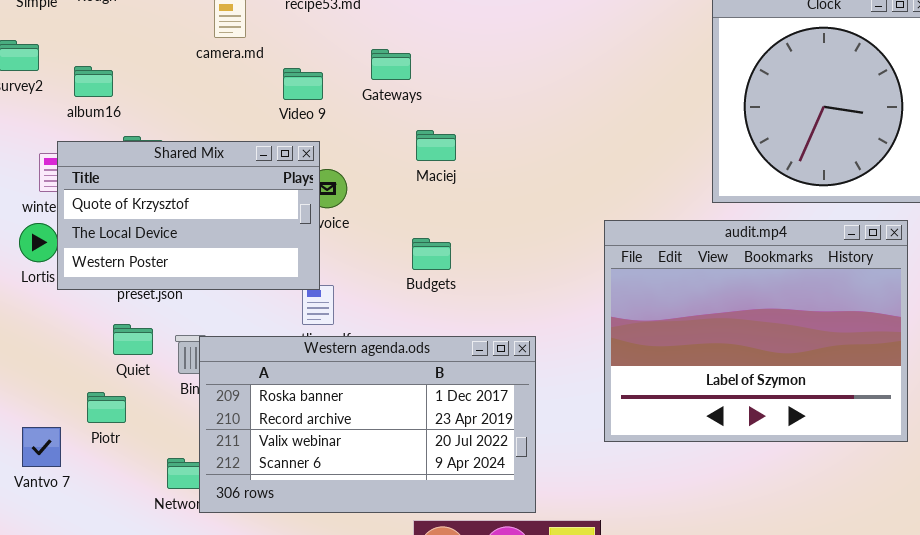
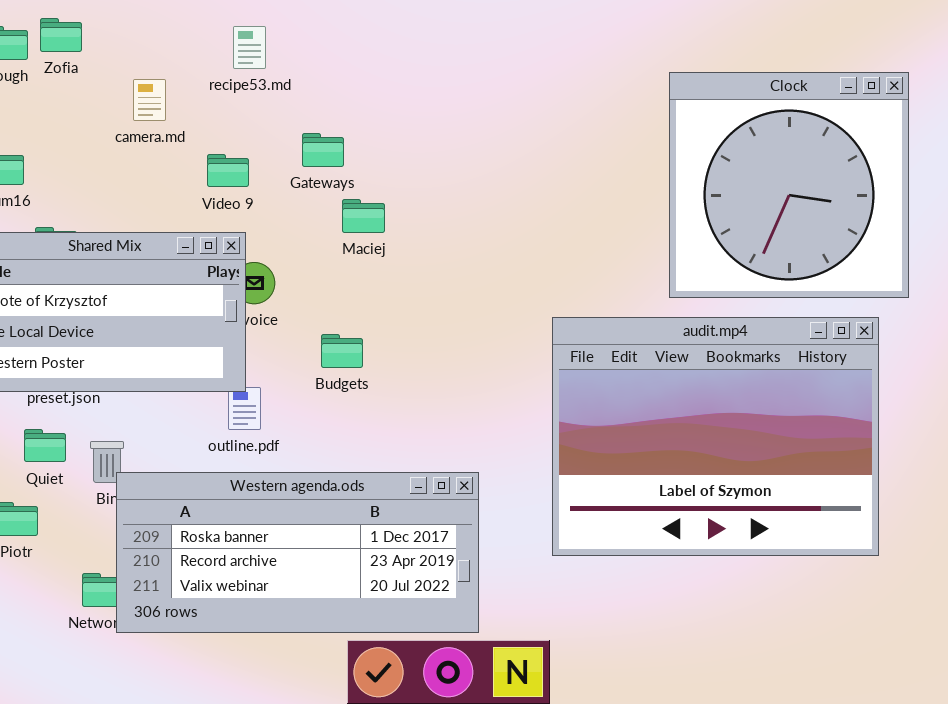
Maciej: [416,130,456,161] -> [342,199,385,233], moved
Budgets: [412,238,451,270] -> [321,334,363,368], moved
Western agenda.ods: [199,336,536,513] -> [116,472,479,633], resized

